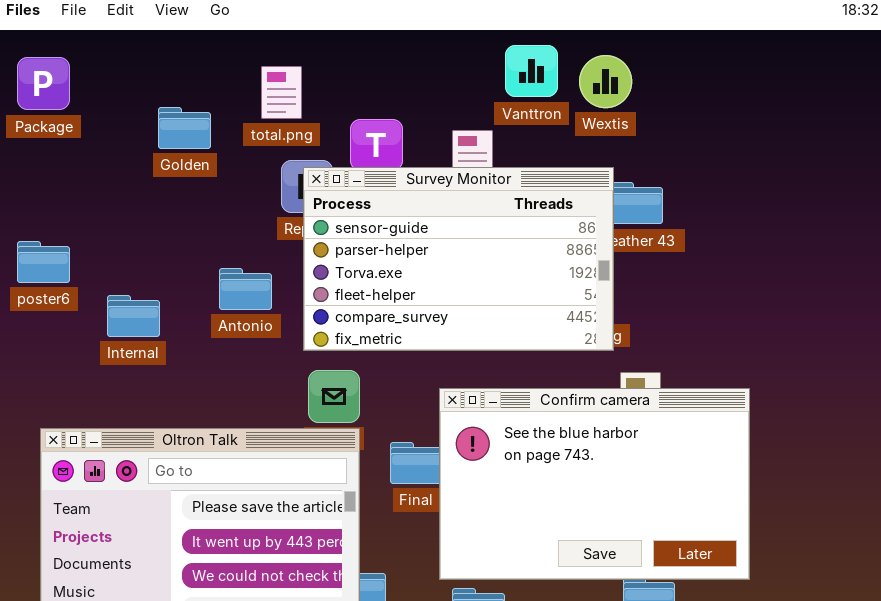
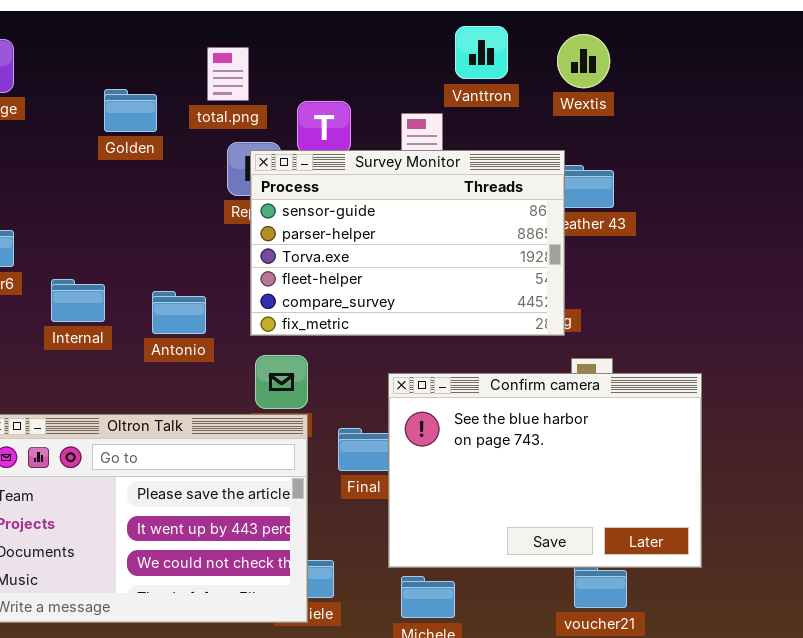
Wextis: [579,55,632,108] -> [557,34,610,88], moved
Antonio: [219,268,272,310] -> [152,291,206,334], moved

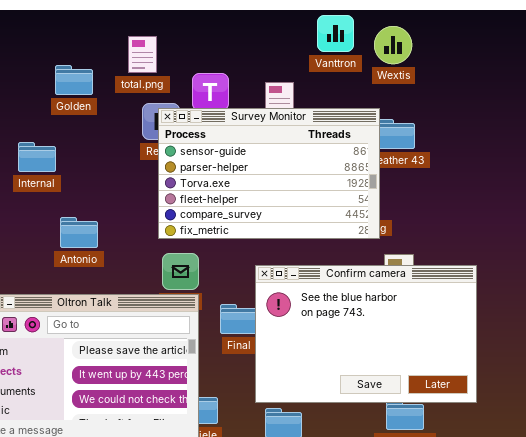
Vanttron: [455,26,508,79] -> [317,15,354,52], moved
Internal: [51,279,105,322] -> [18,142,56,172], moved
Antonio: [152,291,206,334] -> [60,217,98,248], moved

